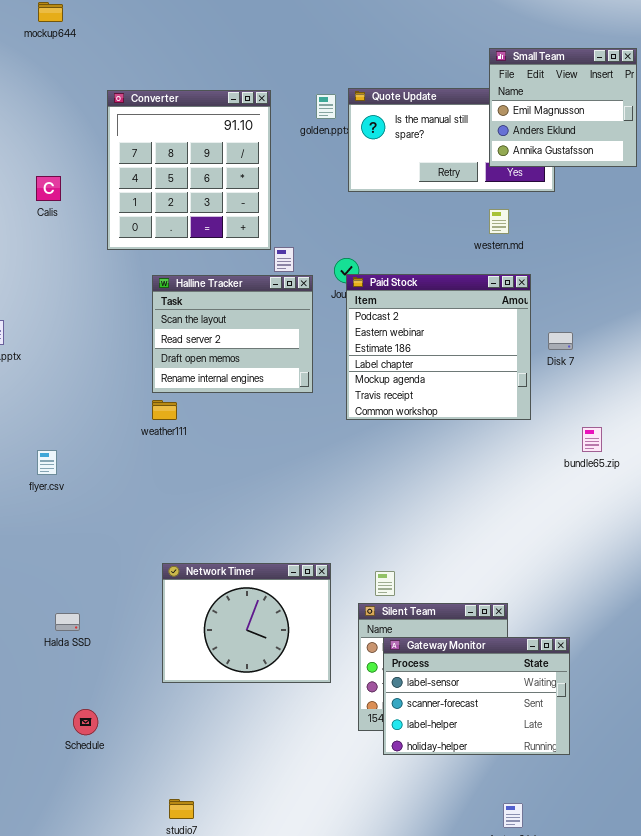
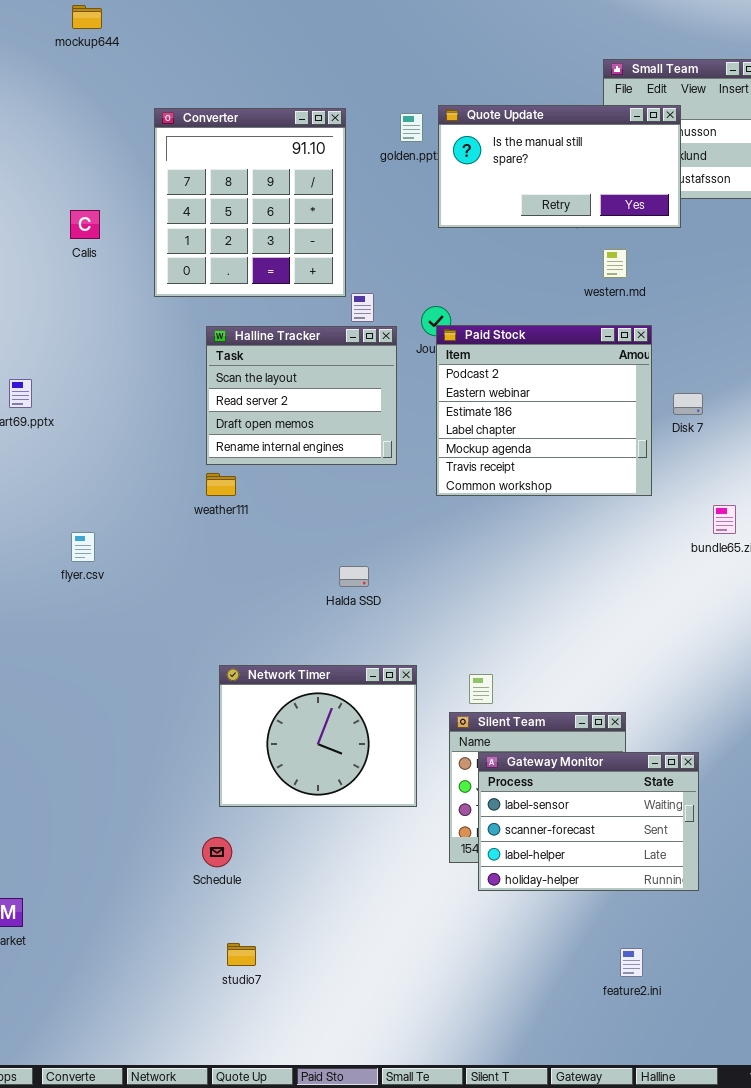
Quote Update: [348,88,555,192] -> [438,105,681,228], raised
Halda SSD: [55,613,80,631] -> [339,566,369,587], moved
Schedule: [73,709,98,735] -> [202,837,232,867], moved

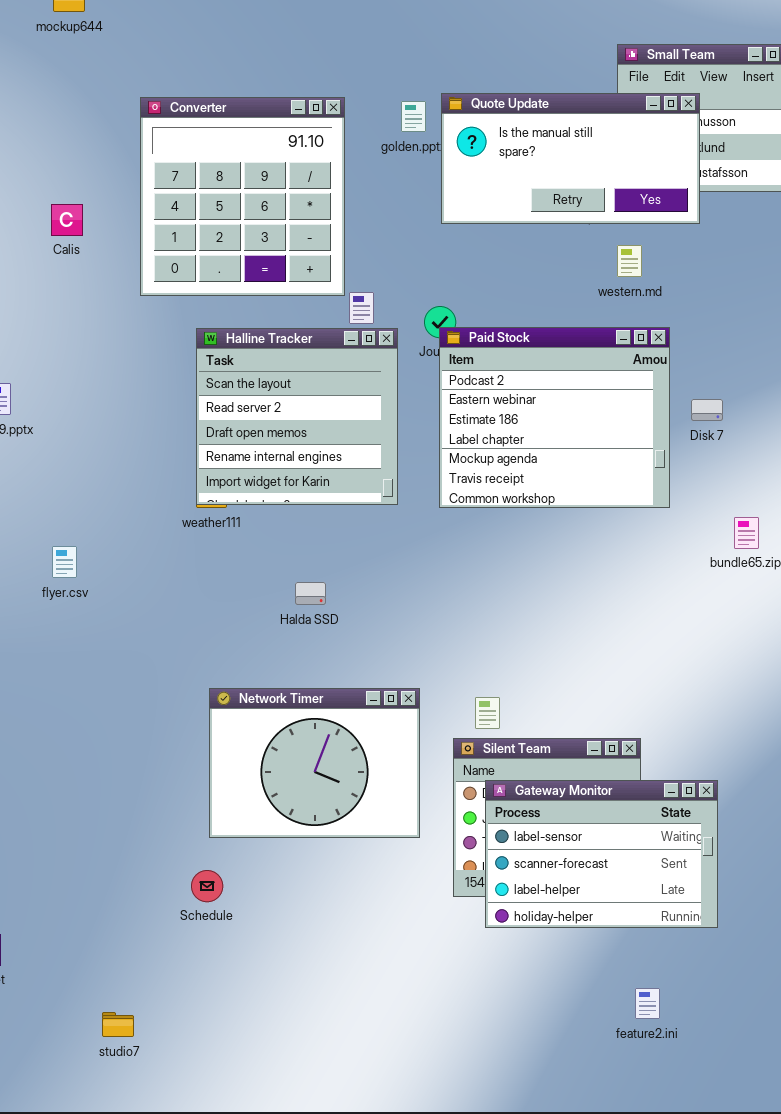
Halline Tracker: [206,326,397,465] -> [196,328,398,505], resized
Halda SSD: [339,566,369,587] -> [295,582,326,605], moved
studio7: [227,943,256,966] -> [102,1012,134,1037], moved

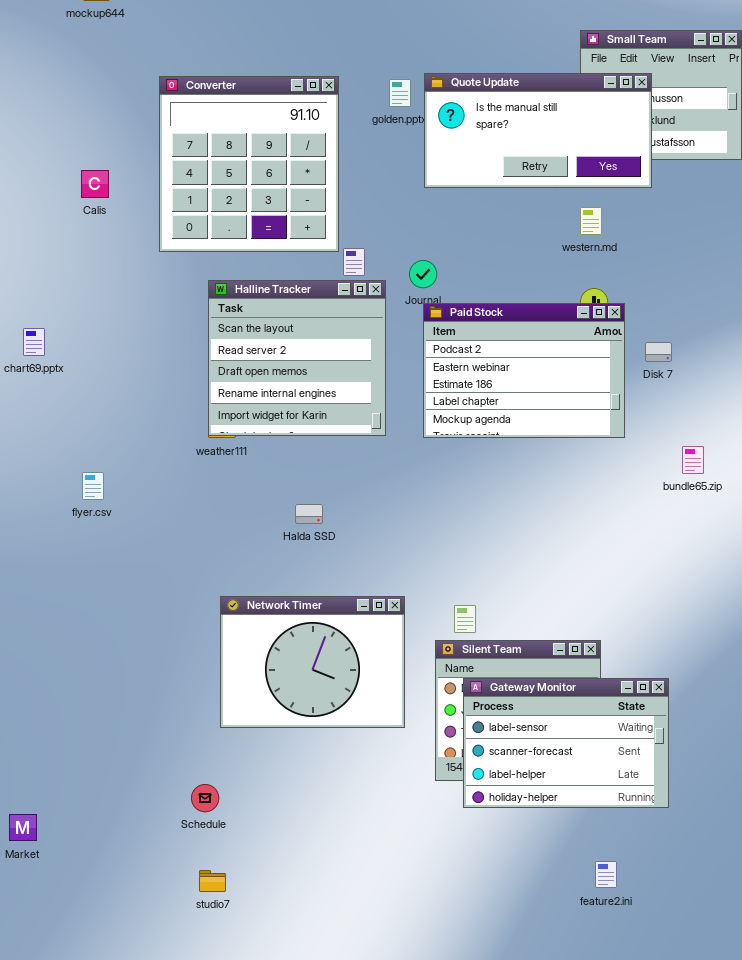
Paid Stock: [439,327,670,508] -> [423,303,625,438], resized
Schedule: [191,870,223,902] -> [191,784,219,812], moved
studio7: [102,1012,134,1037] -> [199,870,226,892], moved

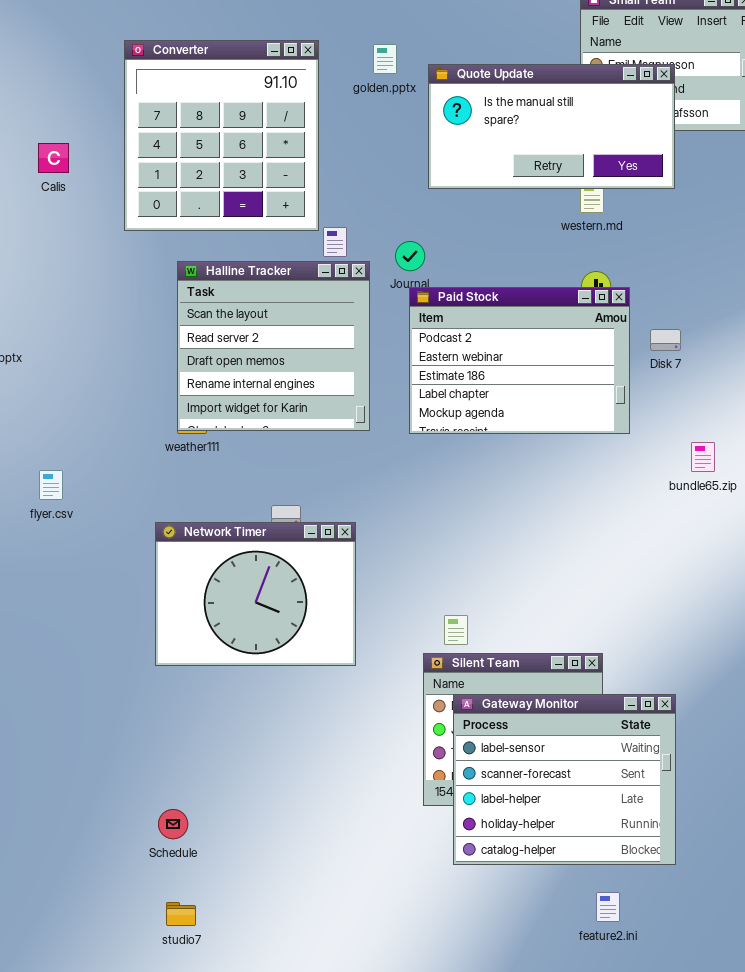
Quote Update: [424,73,652,188] -> [428,64,675,189], moved
Network Timer: [220,596,405,728] -> [155,522,356,666], moved
Gateway Monitor: [463,678,669,808] -> [453,694,676,865], resized

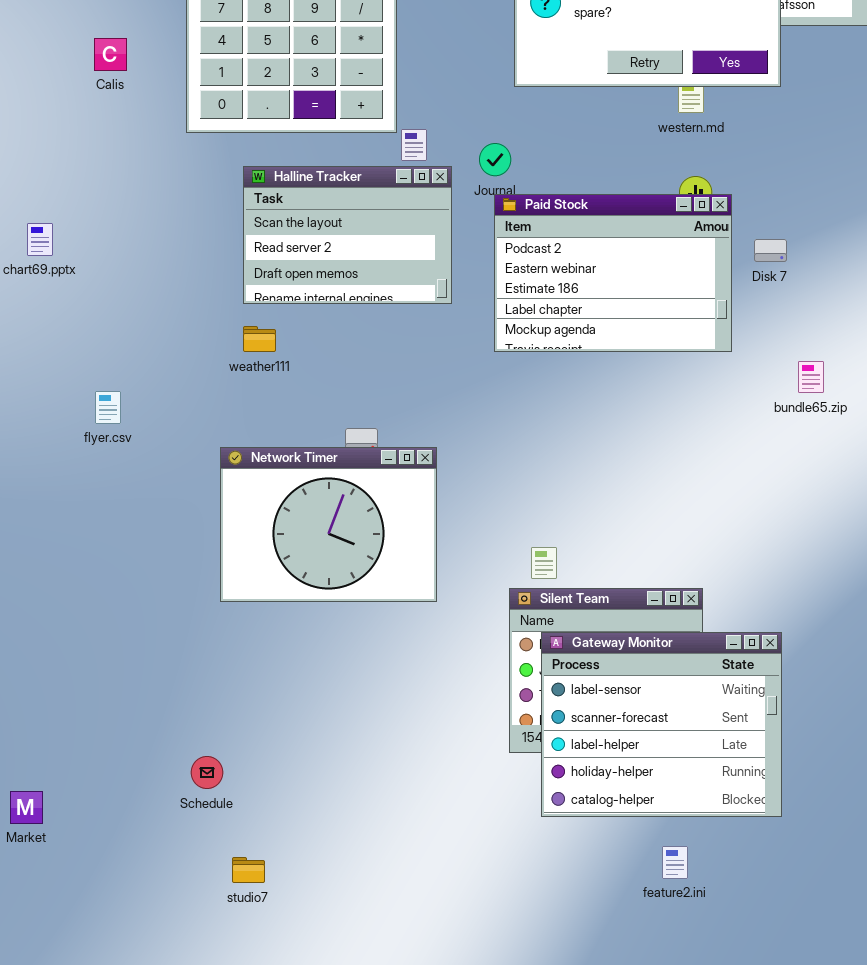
Halline Tracker: [177,261,370,431] -> [243,166,452,304], resized
Schedule: [158,809,188,839] -> [191,756,223,789], moved
feature2.ini: [596,892,620,922] -> [662,846,688,879], moved

